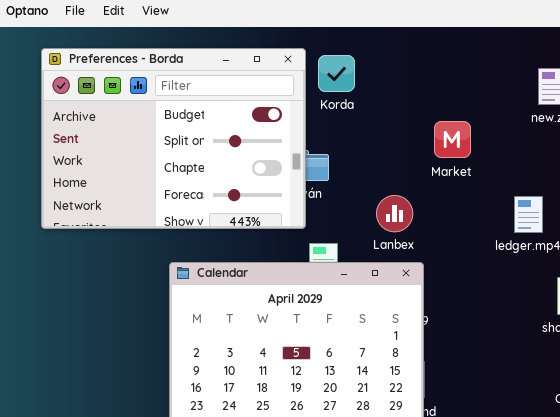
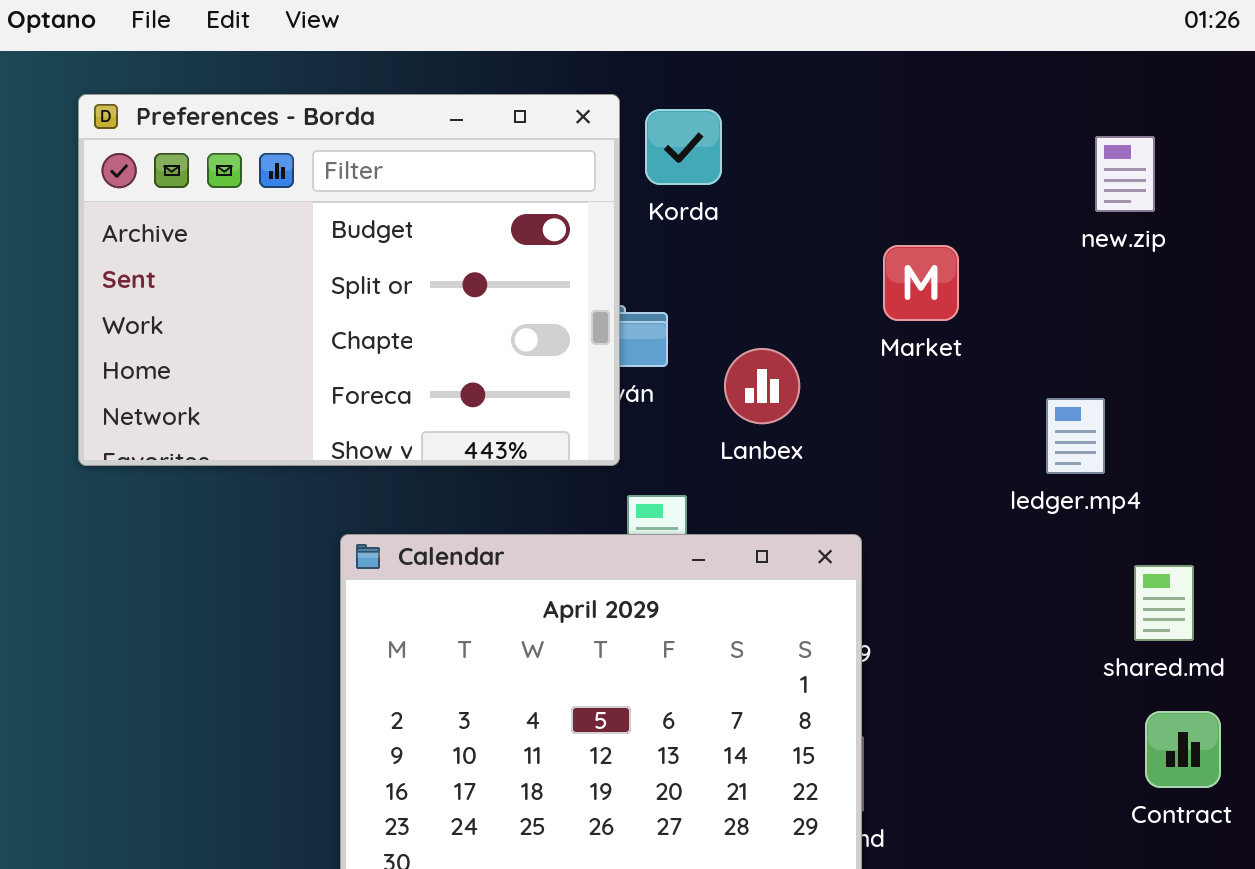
Lanbex: [376,195,413,232] -> [724,348,800,424], moved

